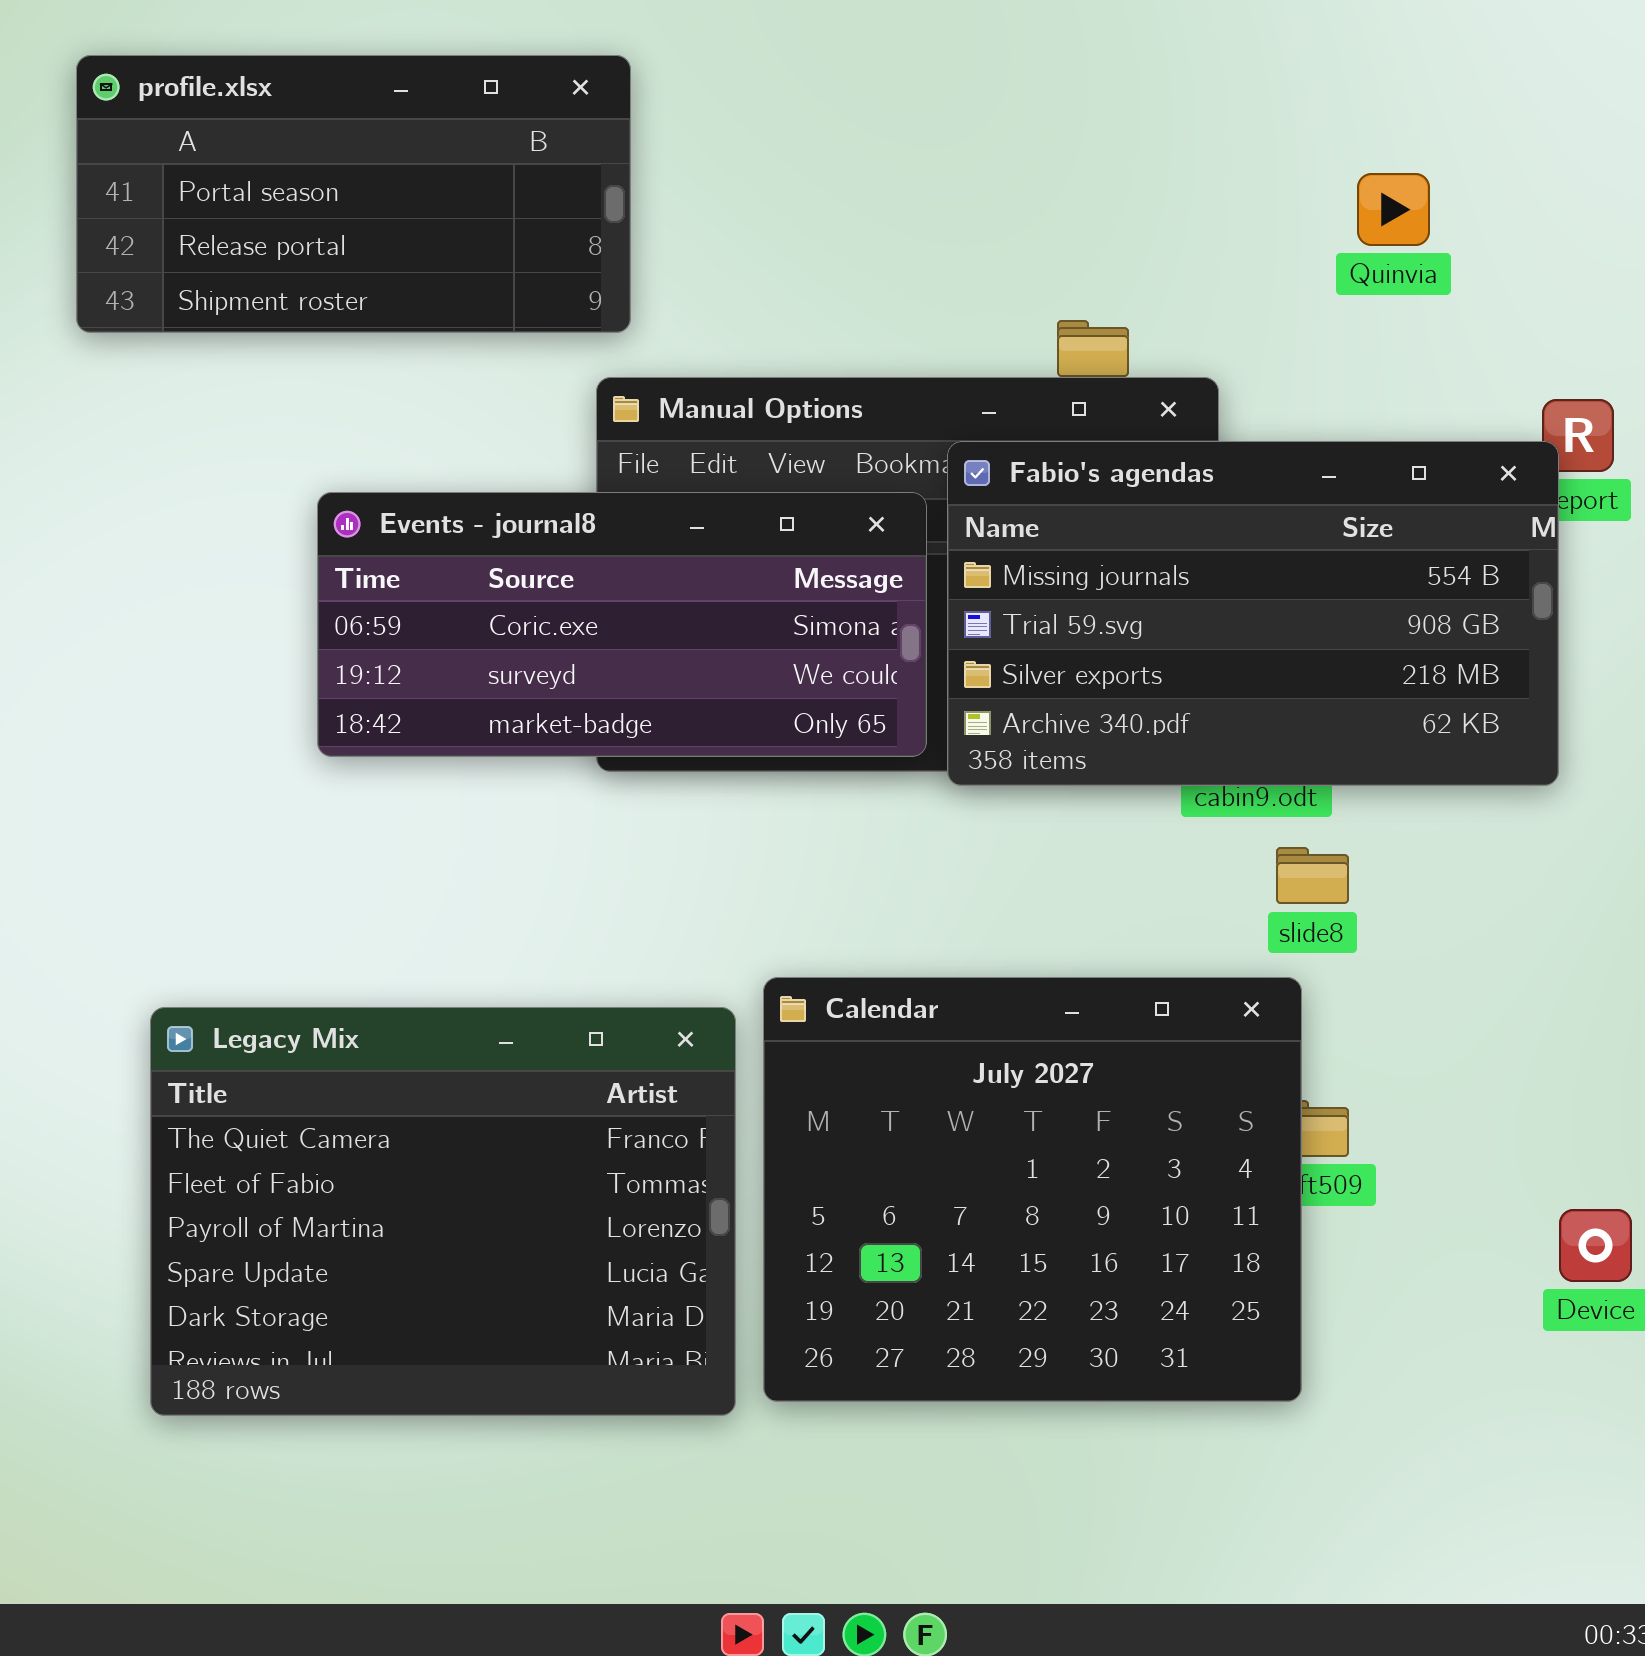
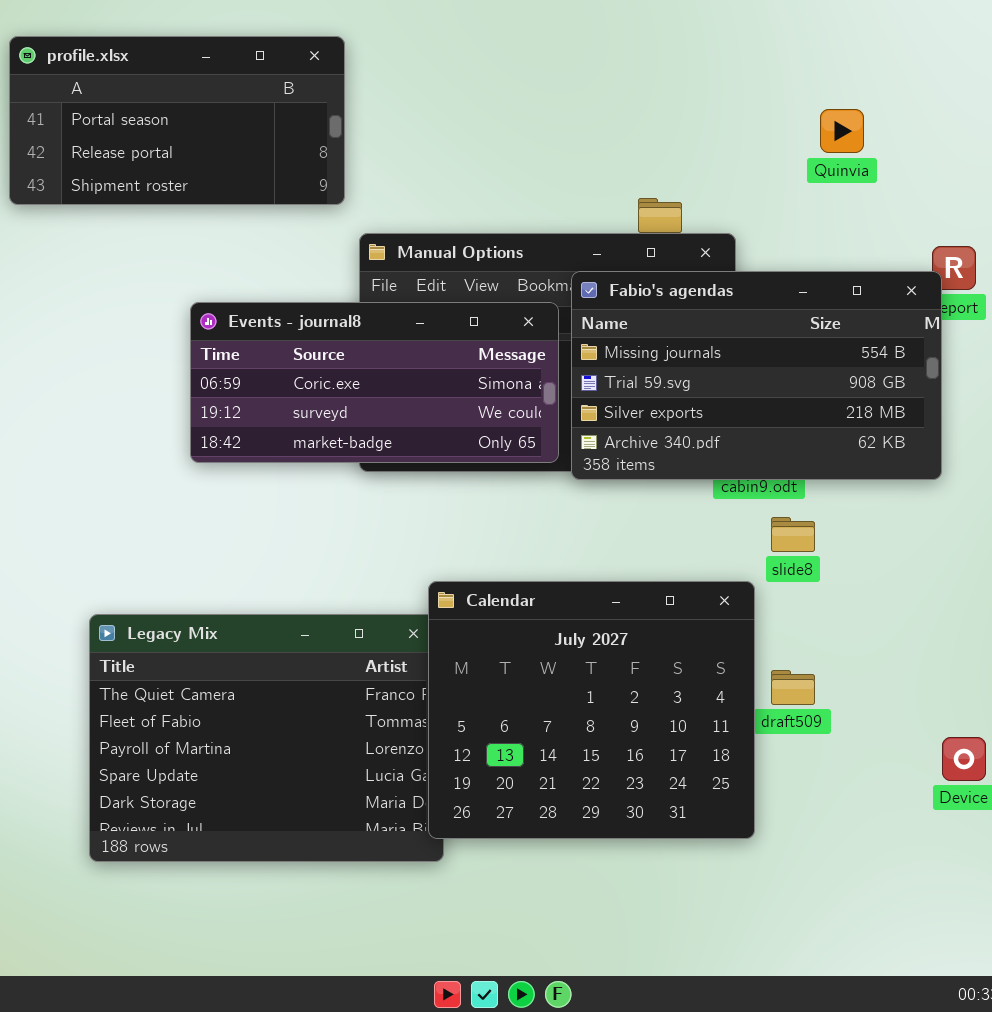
profile.xlsx: [76,55,631,333] -> [9,36,345,205], moved
Calendar: [763,977,1302,1402] -> [428,581,755,839], moved

